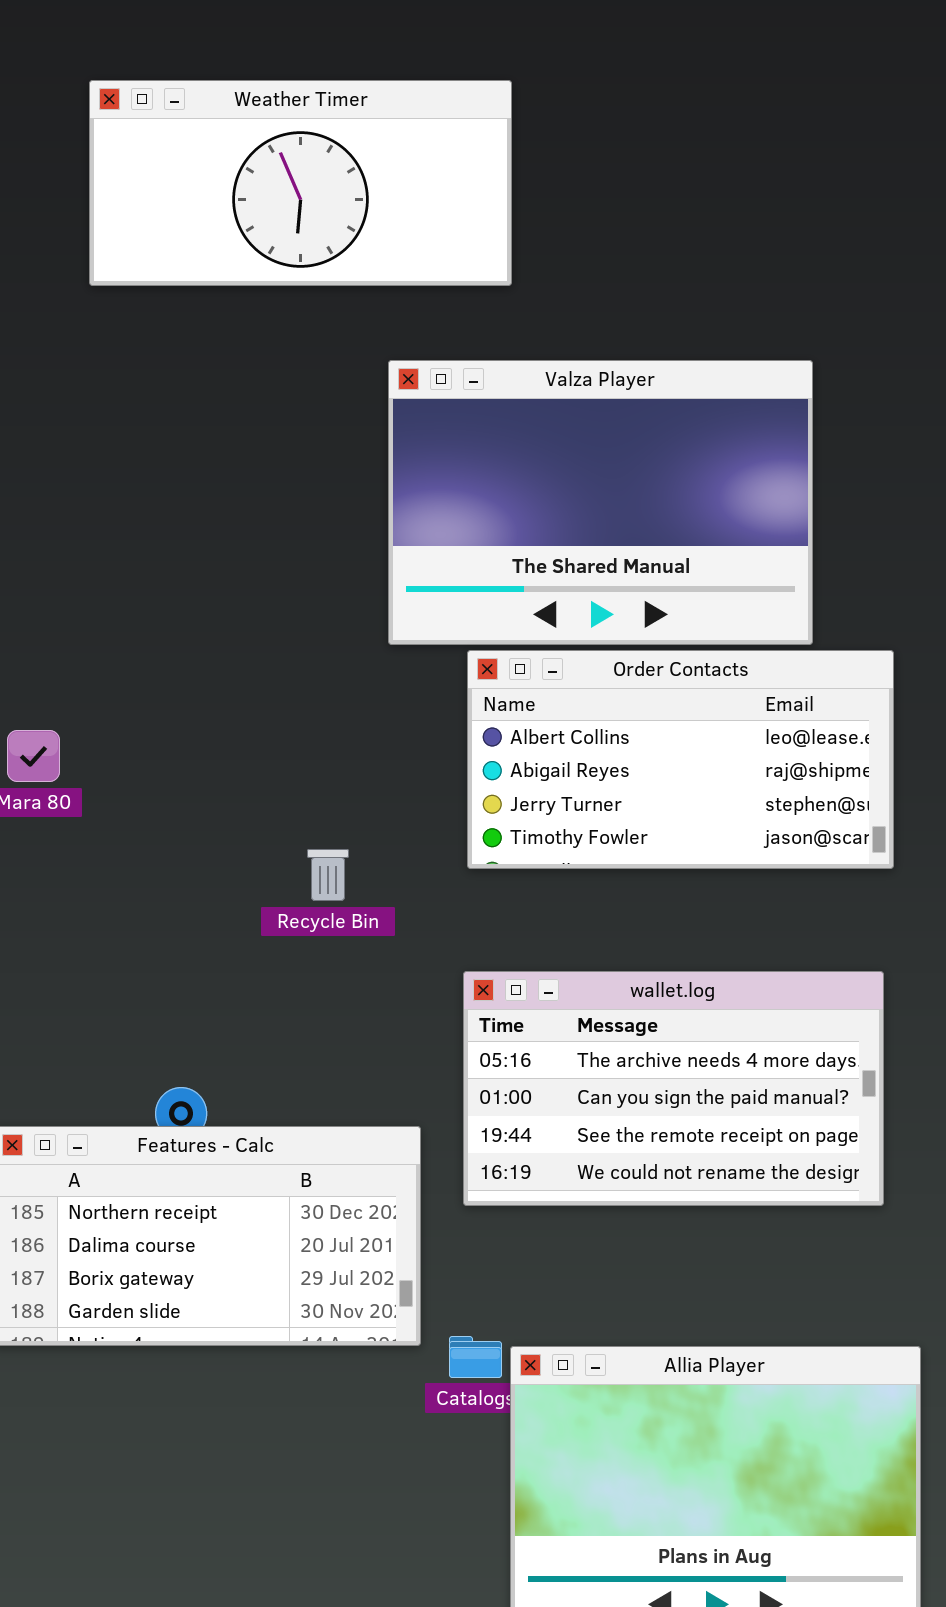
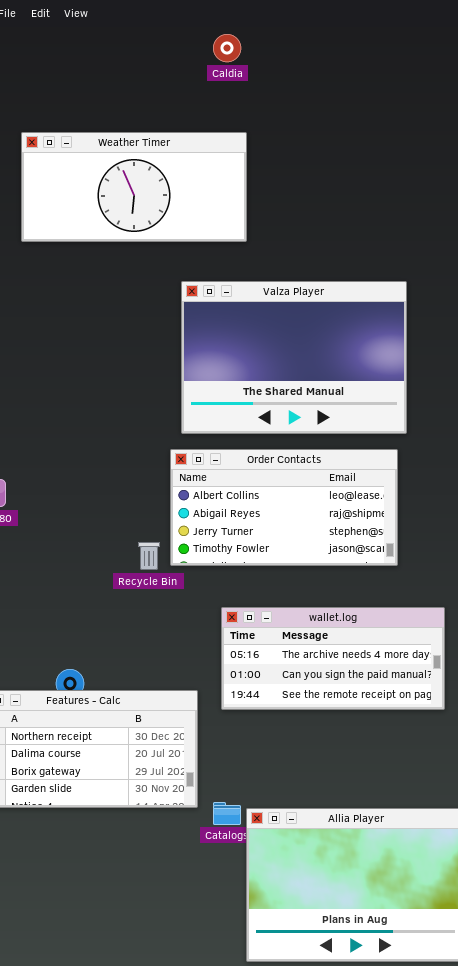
Order Contacts: [467,650,894,869] -> [170,449,398,566], moved
wallet.log: [463,971,884,1206] -> [221,607,445,710], resized

